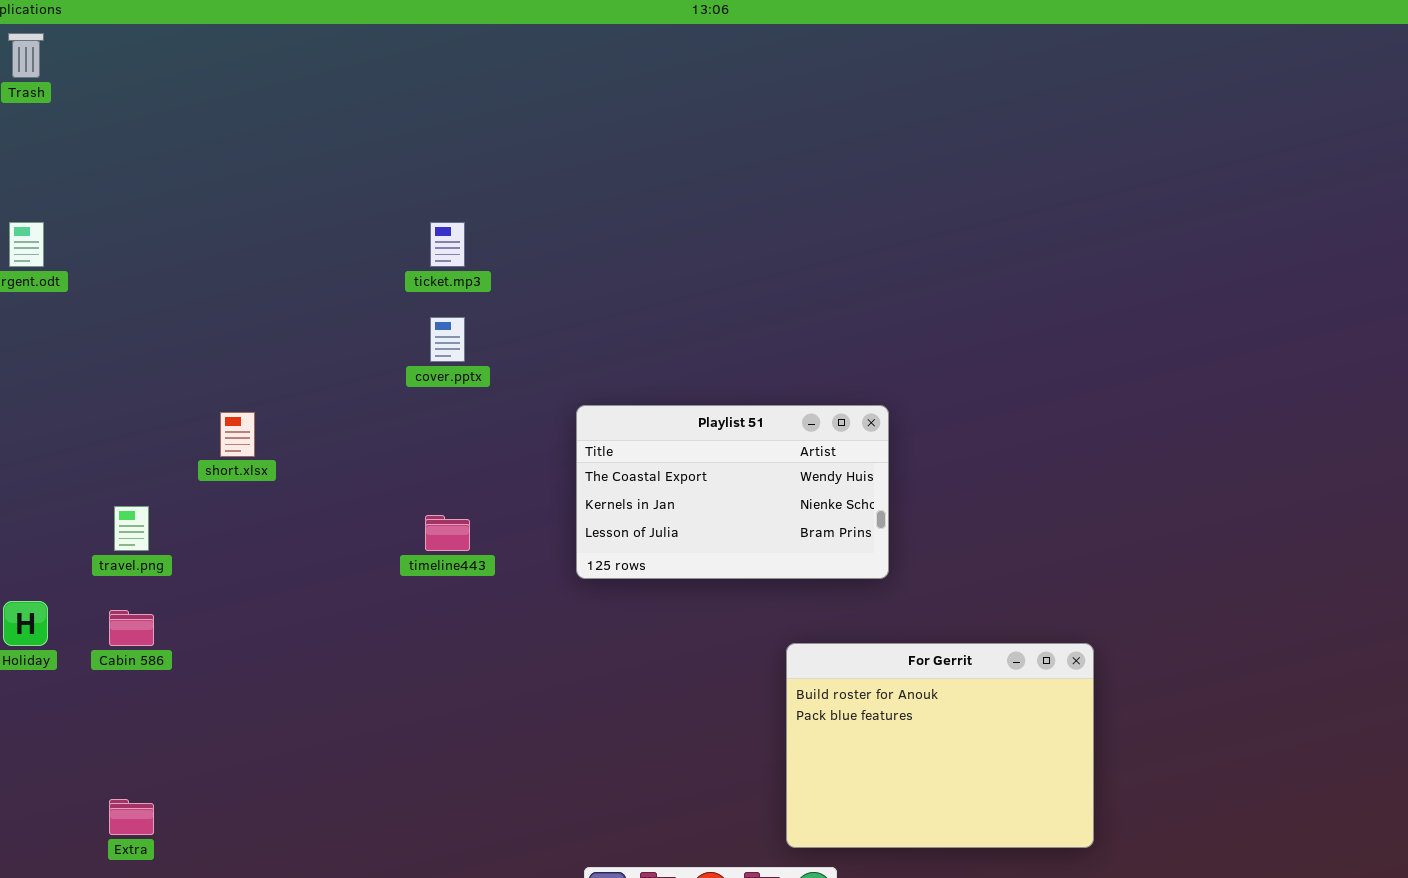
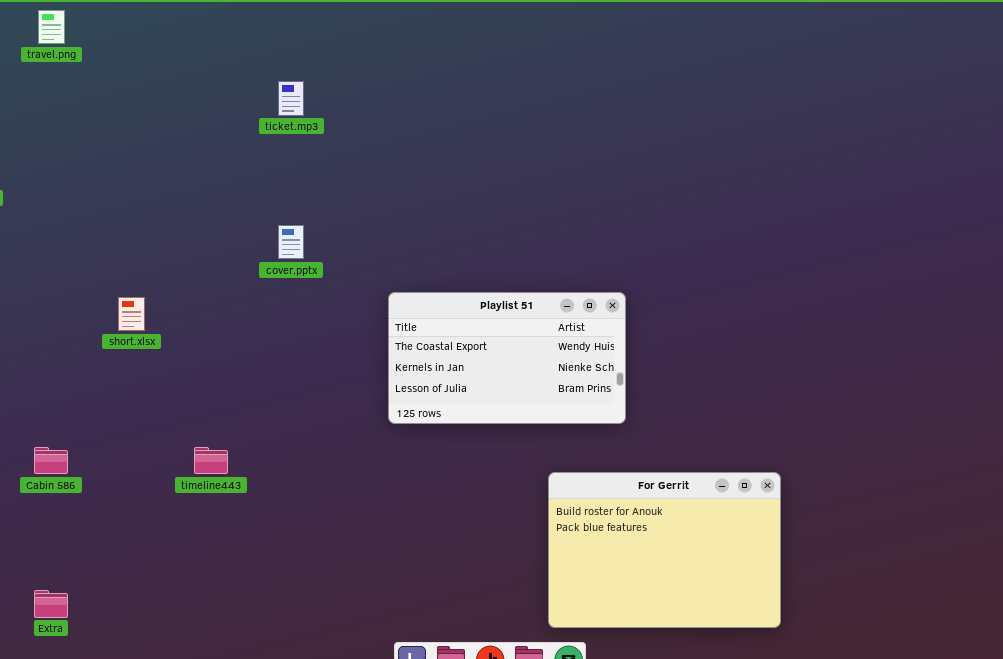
ticket.mp3: [430,222,465,267] -> [278,81,304,116], moved
travel.png: [114,506,149,551] -> [38,10,65,44], moved
timeline443: [425,515,470,551] -> [194,447,228,474], moved

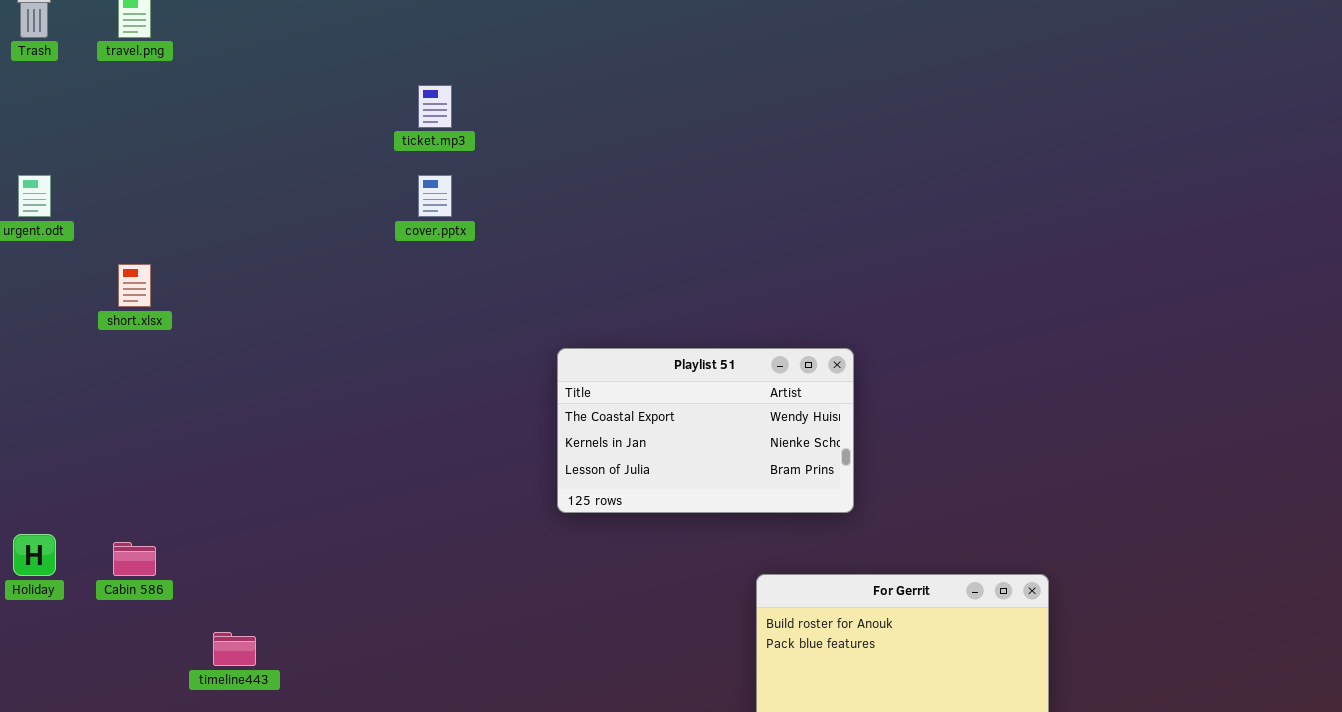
cover.pptx: [278,225,304,259] -> [418,175,452,217], moved
short.xlsx: [118,297,145,331] -> [118,264,151,307], moved
timeline443: [194,447,228,474] -> [213,632,256,666], moved

